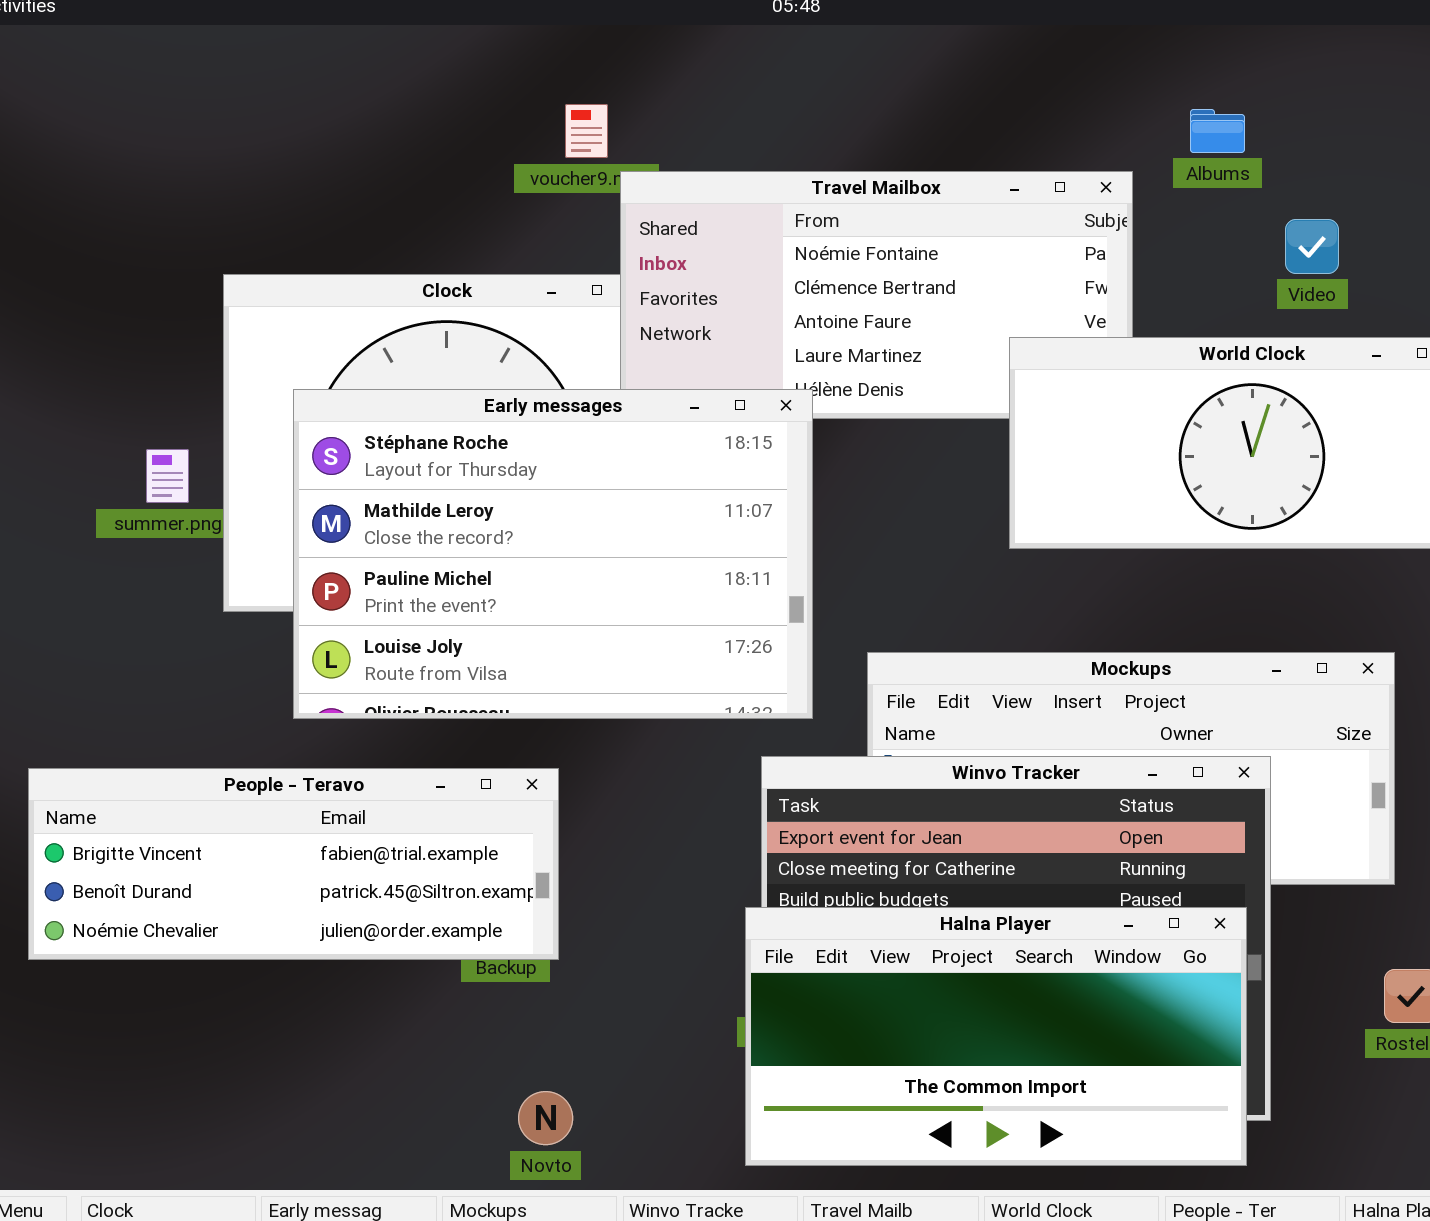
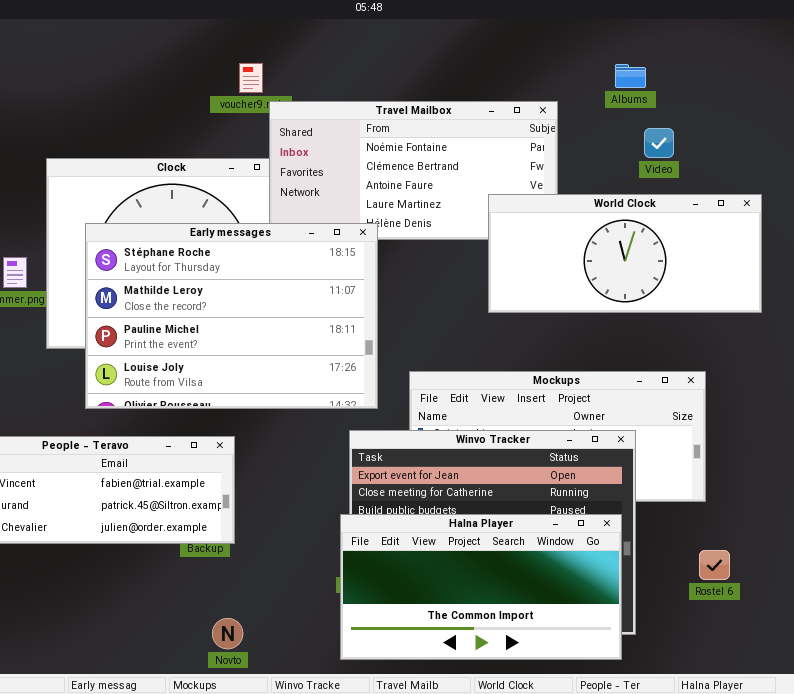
Albums: [1190,109,1245,153] -> [615,64,646,88], moved

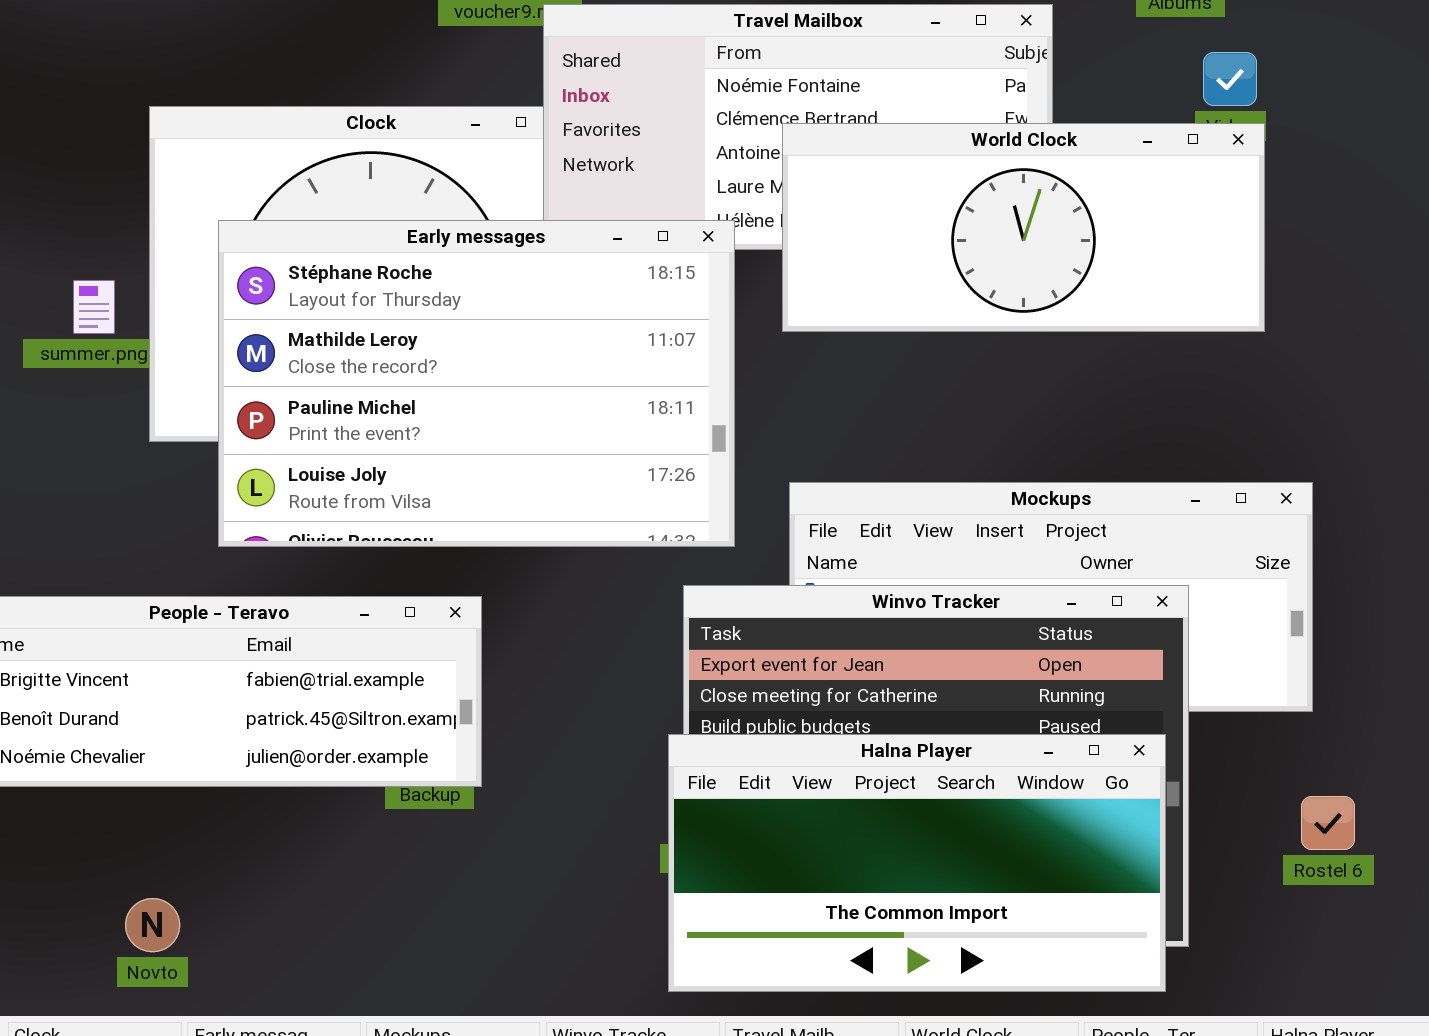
World Clock: [488,194,762,313] -> [782,123,1265,332], moved
Novto: [212,618,243,649] -> [125,898,180,952], moved

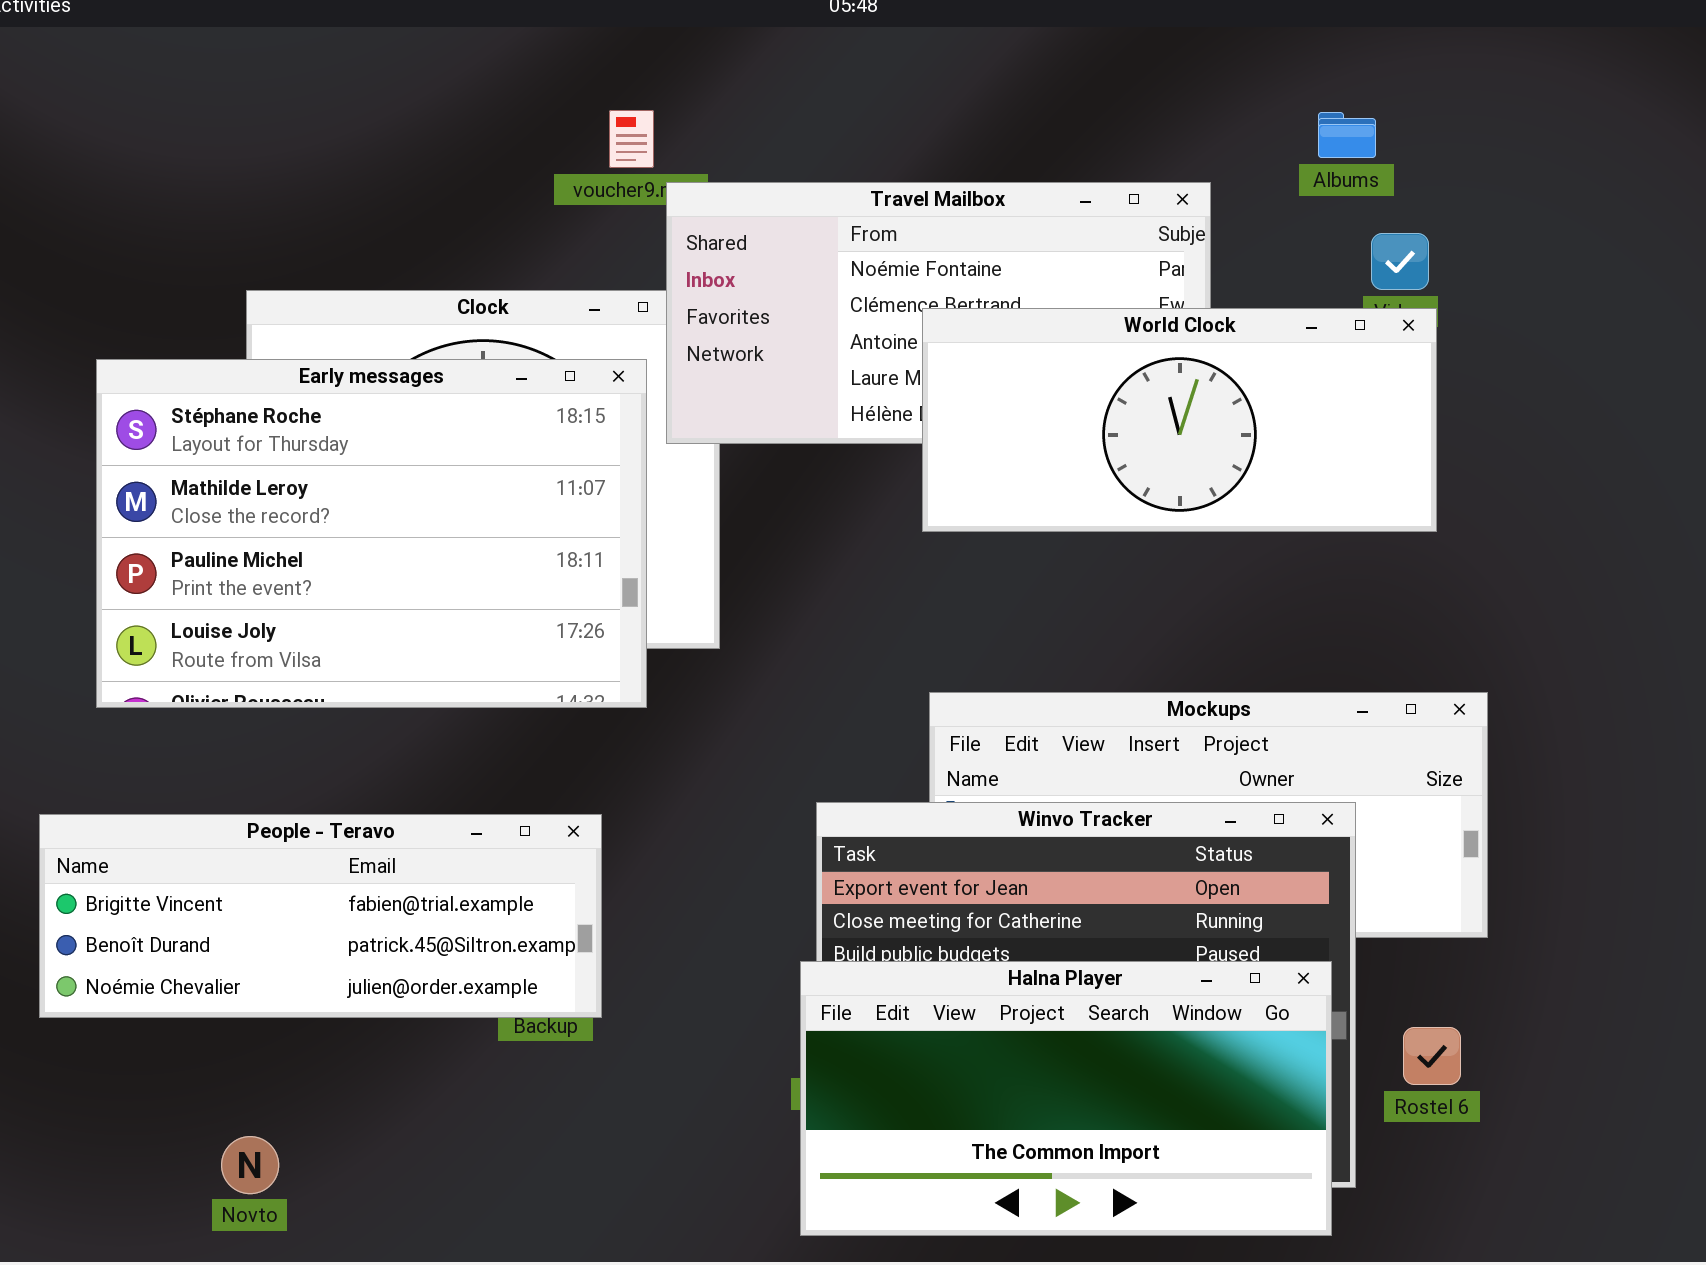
Early messages: [218,220,735,547] -> [96,359,647,708], moved
Rostel 6: [1301,796,1355,850] -> [1403,1027,1461,1085], moved

